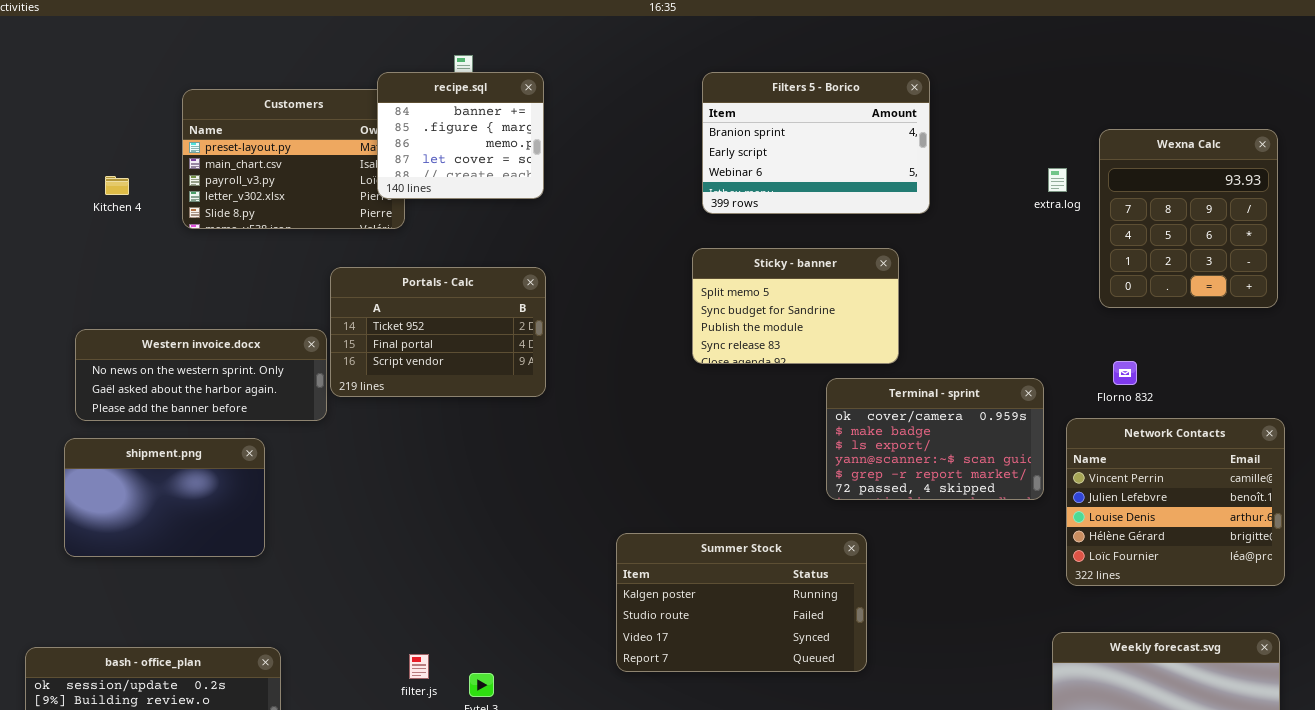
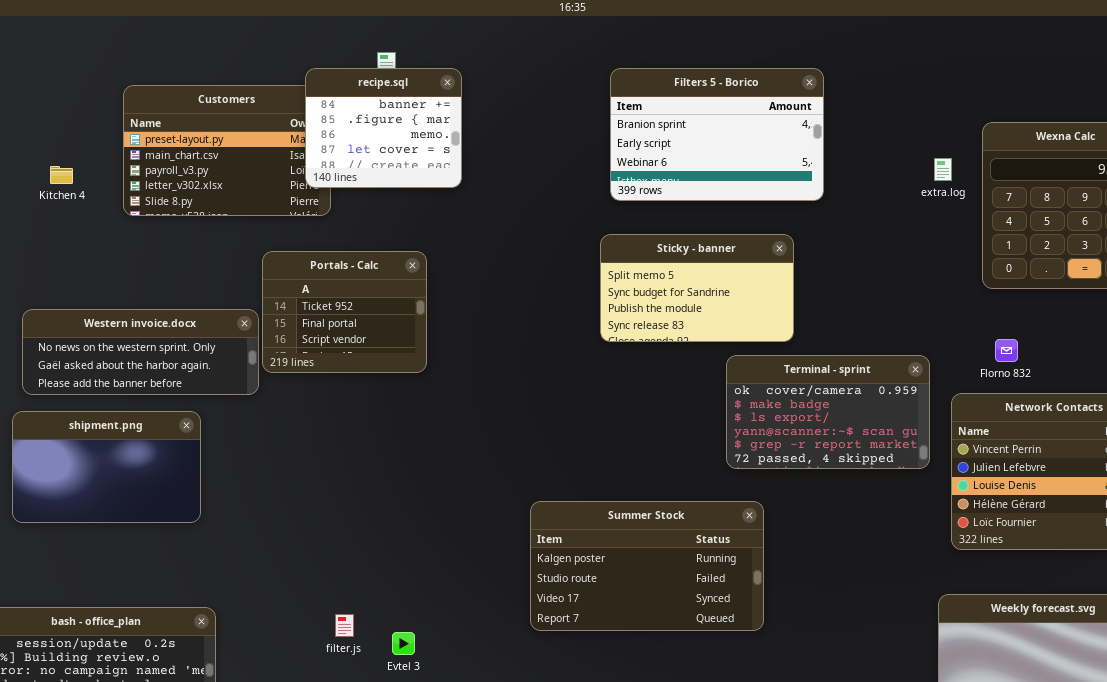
Portals - Calc: [330,267,546,397] -> [262,251,427,373], resized

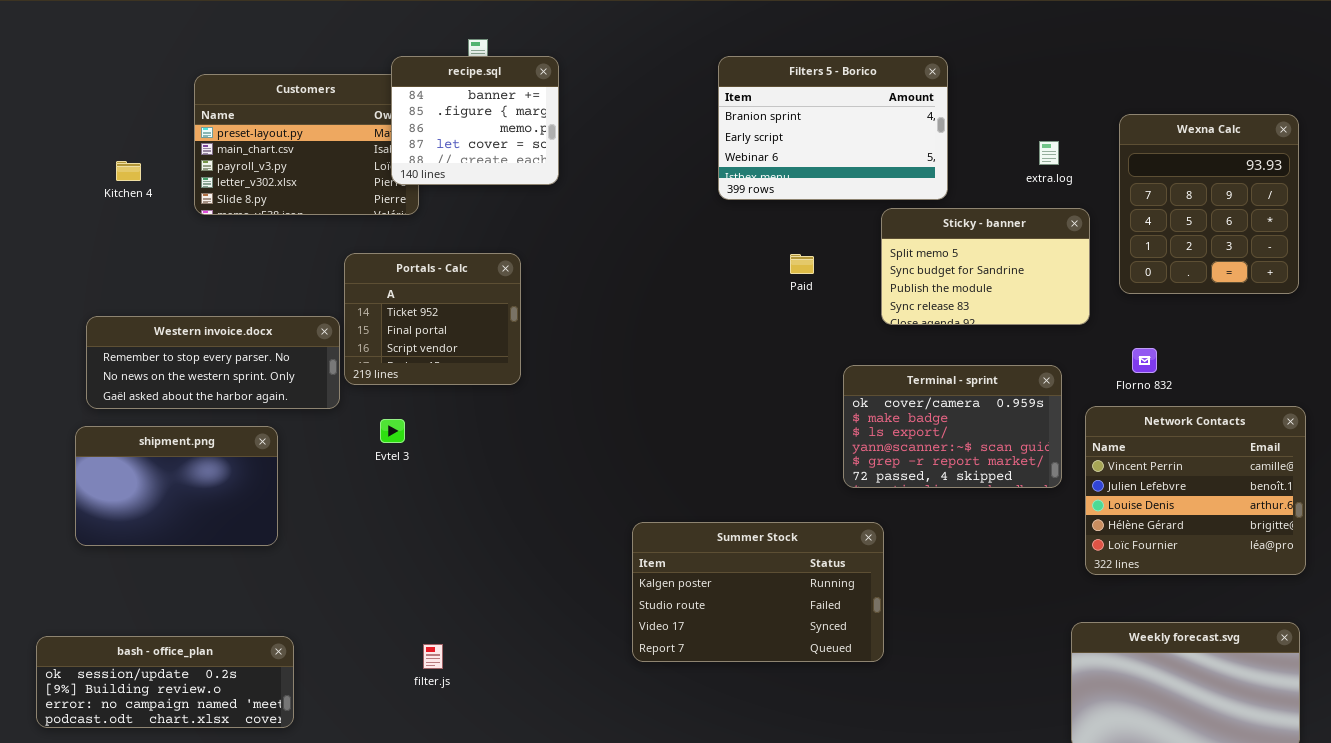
extra.log: [934,158,952,181] -> [1039,141,1059,165], moved
Sticky - banner: [600,234,794,342] -> [881,208,1090,325], moved
Western invoice.docx: [22,309,259,395] -> [86,316,340,409], scrolled up 1 row
Evtel 3: [392,632,415,655] -> [380,419,405,443], moved

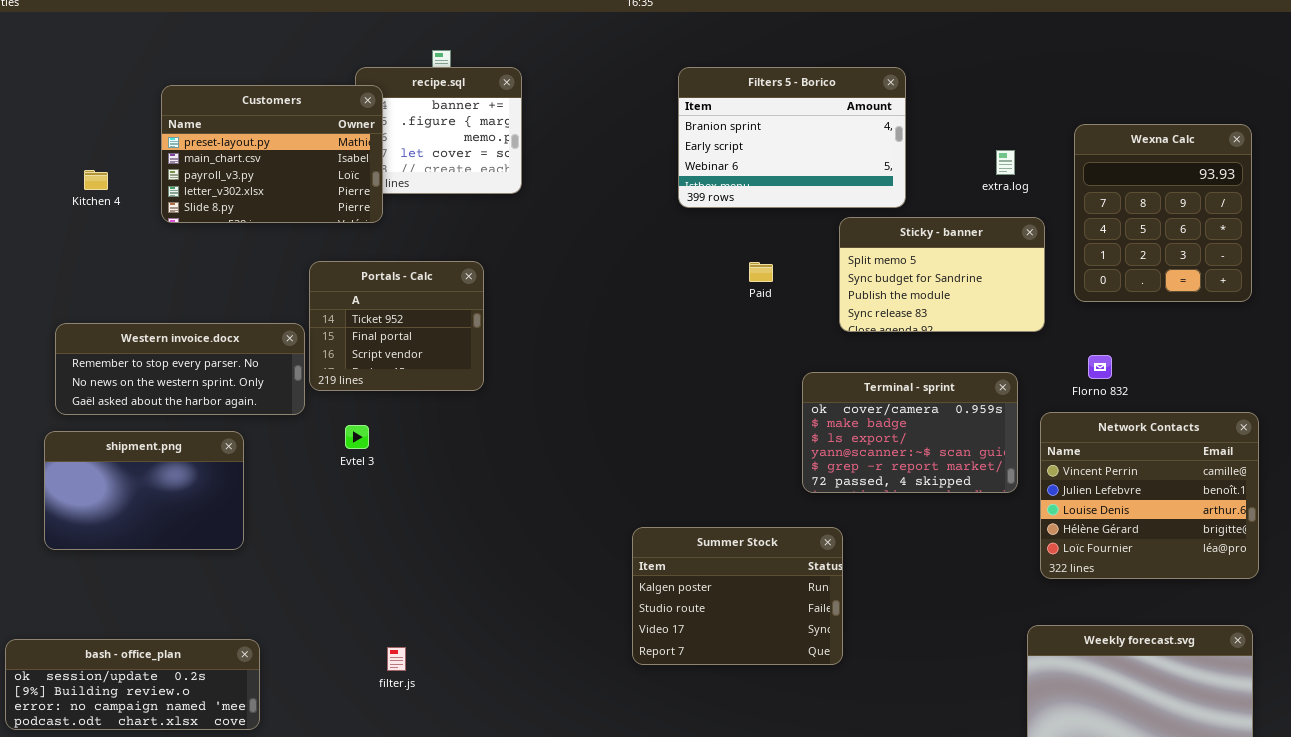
Customers: [194,74,419,215] -> [161,85,383,223], raised
Summer Stock: [632,522,884,662] -> [632,527,843,665], resized

